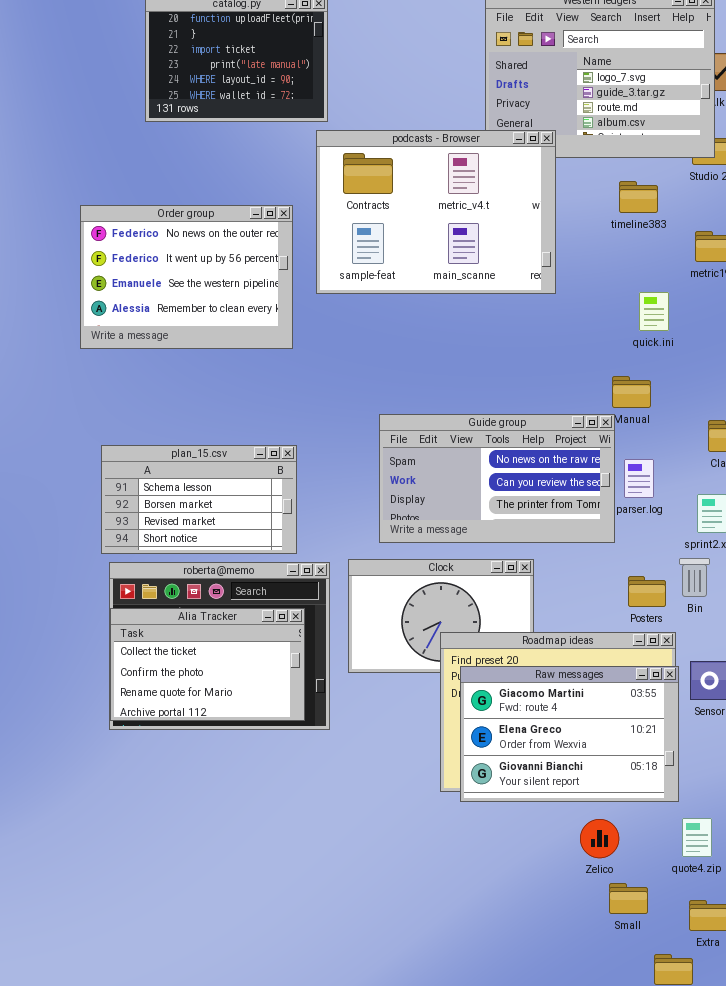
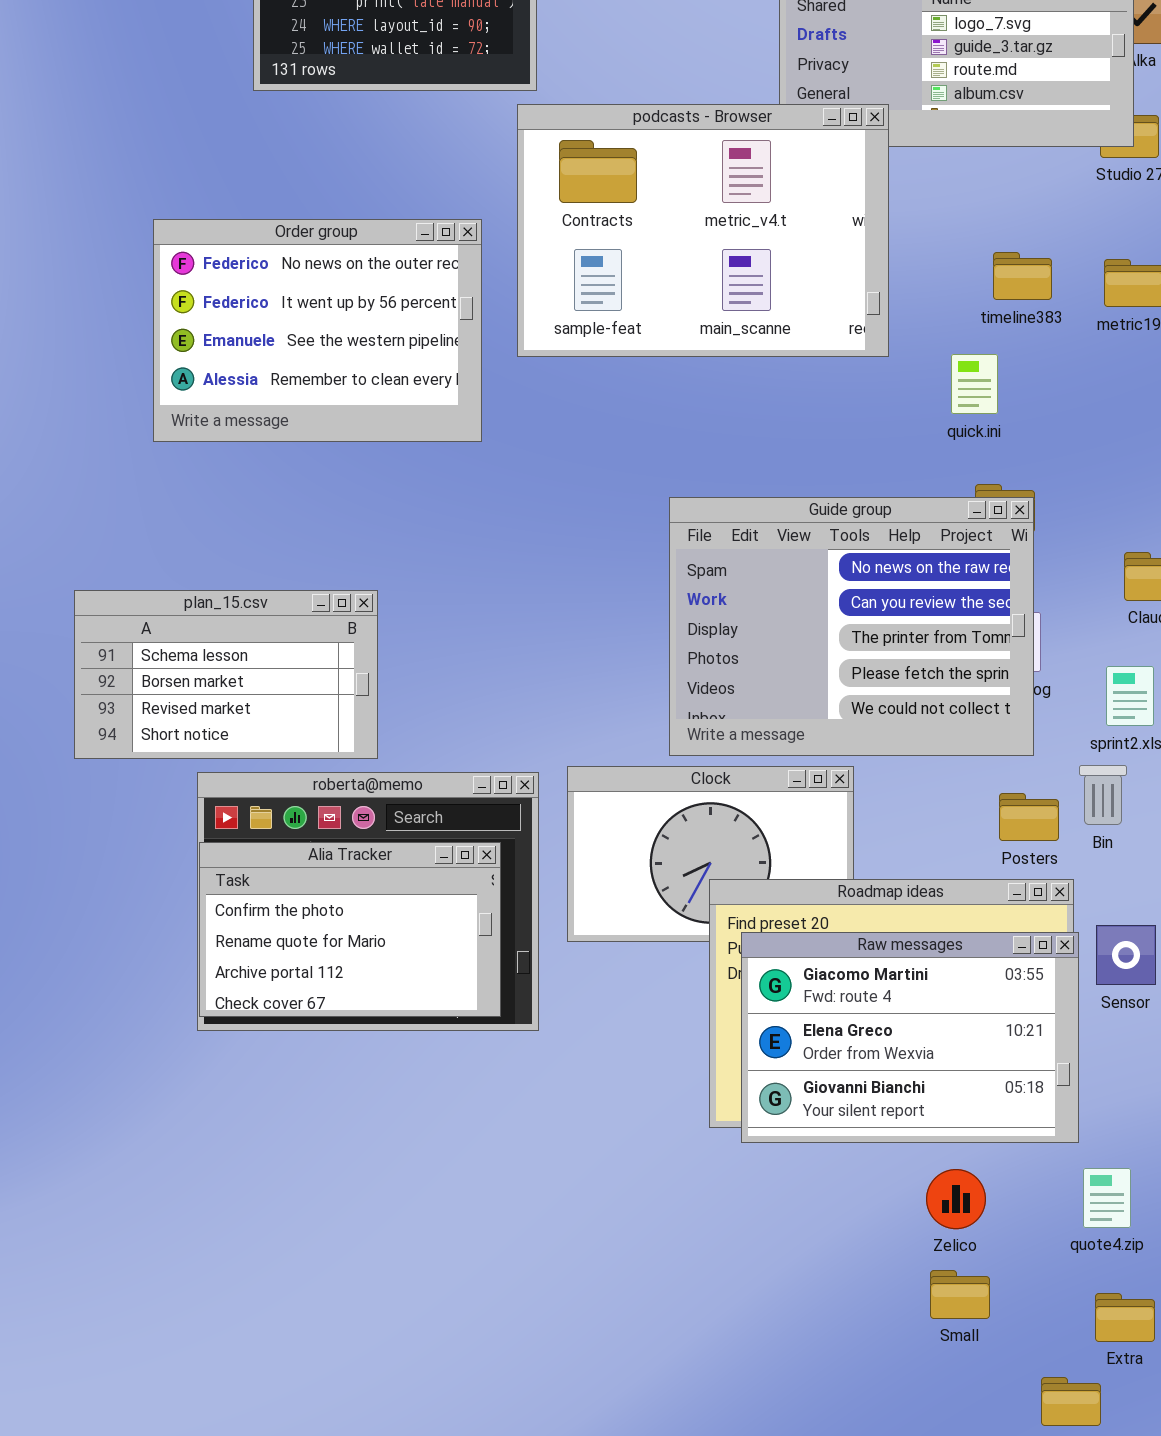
timeline383: [619,181,658,213] -> [993,252,1052,300], moved
quick.ini: [639,292,669,331] -> [951,354,998,414], moved
Guide group: [379,414,615,543] -> [669,497,1034,756], moved, resized
plan_15.csv: [101,445,297,554] -> [74,590,378,759], moved
Alia Tracker: [110,608,305,721] -> [199,842,501,1017], scrolled down 1 row
Small: [609,883,648,914] -> [930,1270,990,1319], moved

